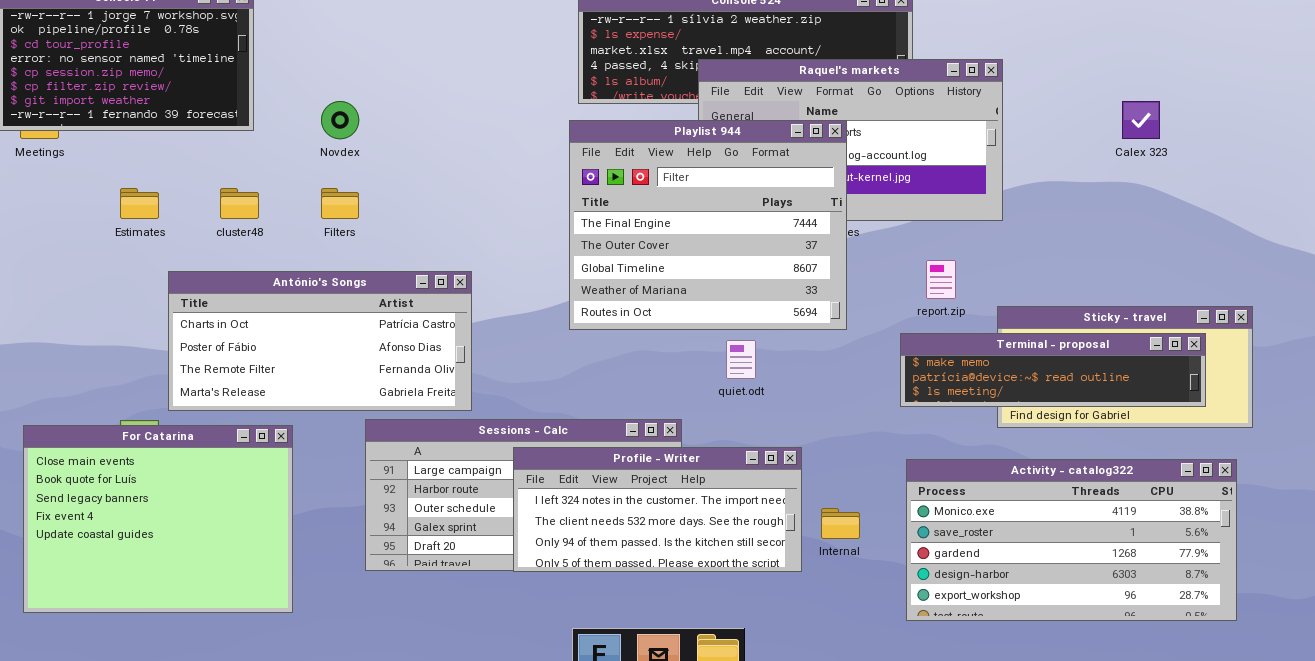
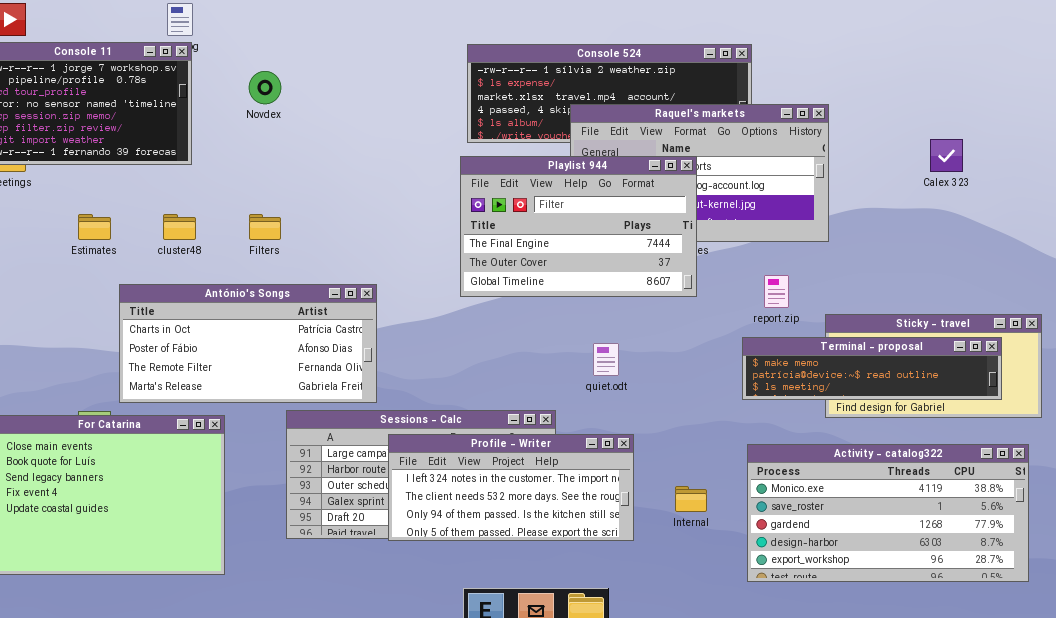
Novdex: [321,101,359,139] -> [249,71,281,104], moved
Playlist 944: [569,120,847,330] -> [460,156,697,297], resized
Profile - Writer: [513,447,802,572] -> [388,434,634,541], moved

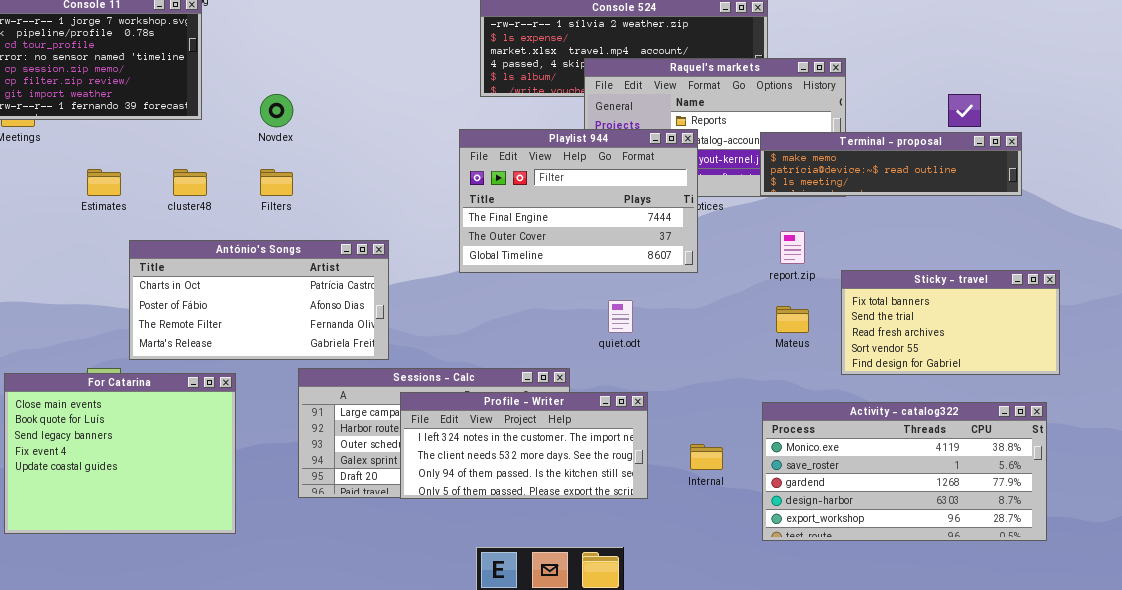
Novdex: [249,71,281,104] -> [260,94,293,127], moved
Playlist 944: [460,156,697,297] -> [459,129,698,273], moved
Terminal - proposal: [742,337,1002,400] -> [760,132,1022,196], moved

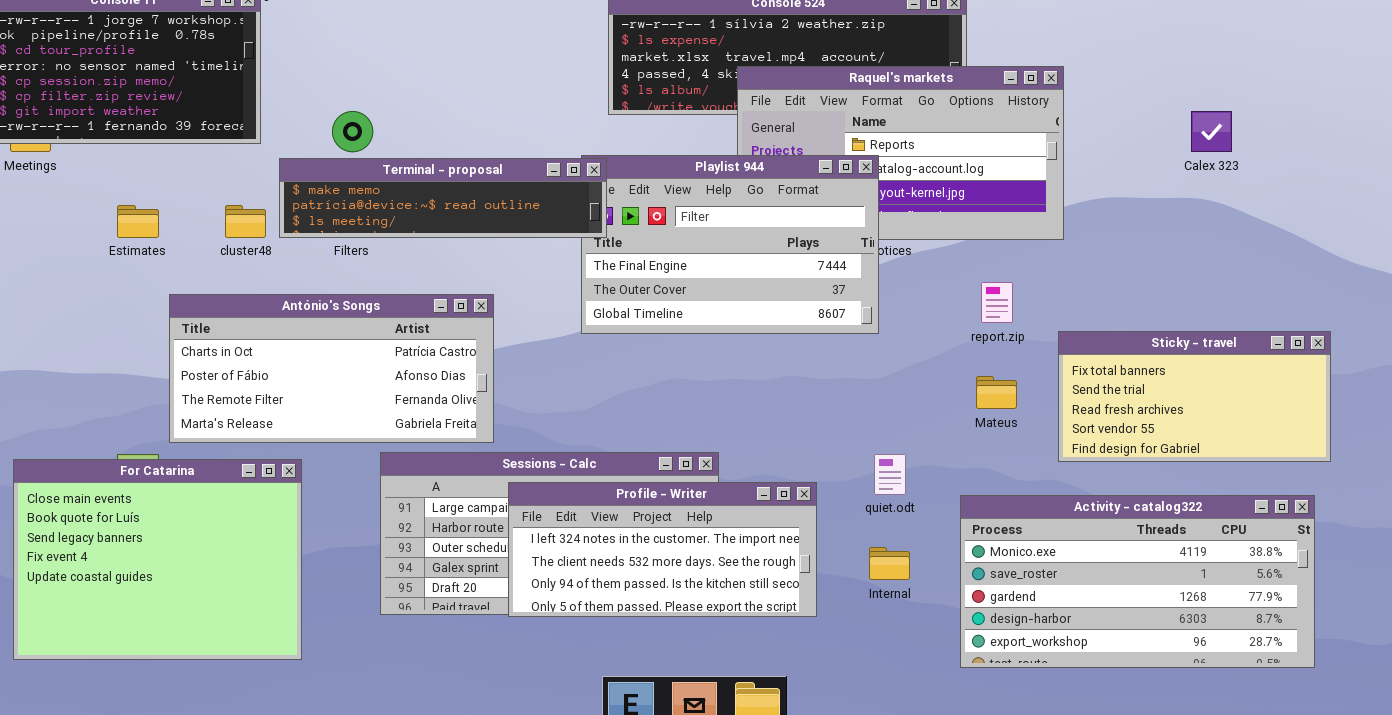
Terminal - proposal: [760,132,1022,196] -> [279,158,607,238], moved
quiet.odt: [608,300,633,333] -> [874,454,906,495], moved

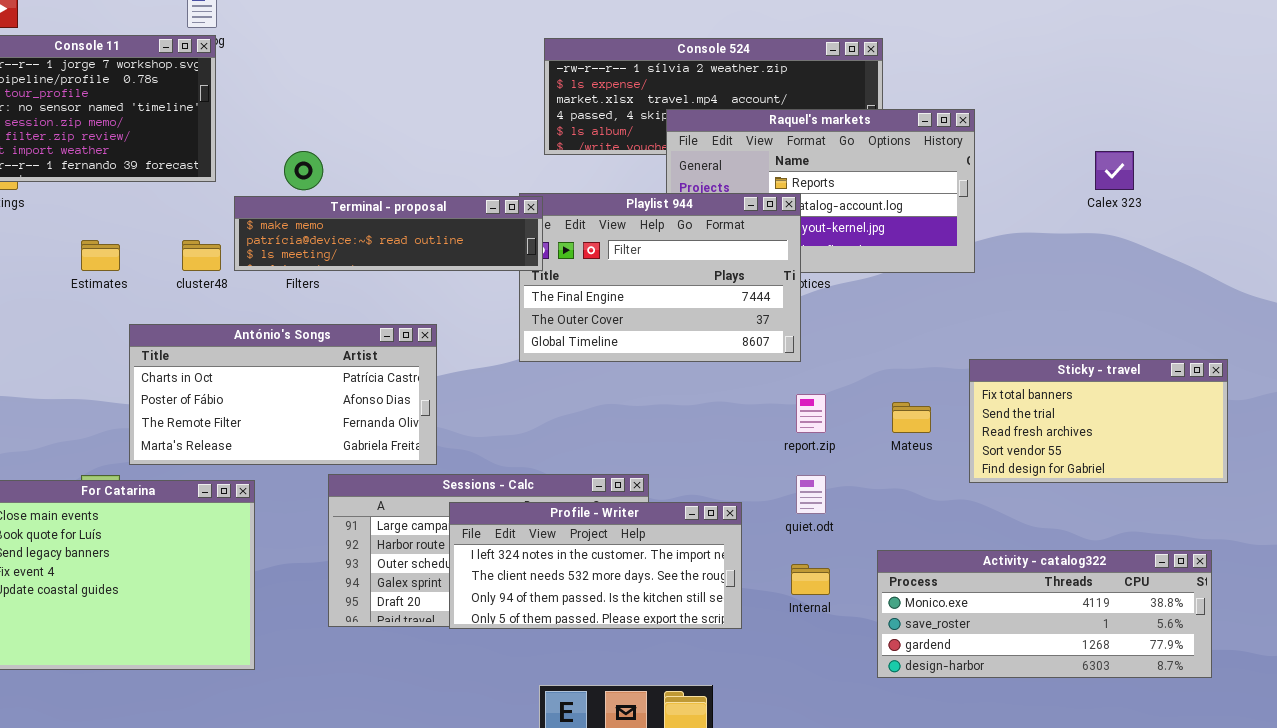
report.zip: [981,282,1013,323] -> [796,394,826,433], moved
Activity - catalog322: [960,495,1315,668] -> [877,550,1212,678], resized

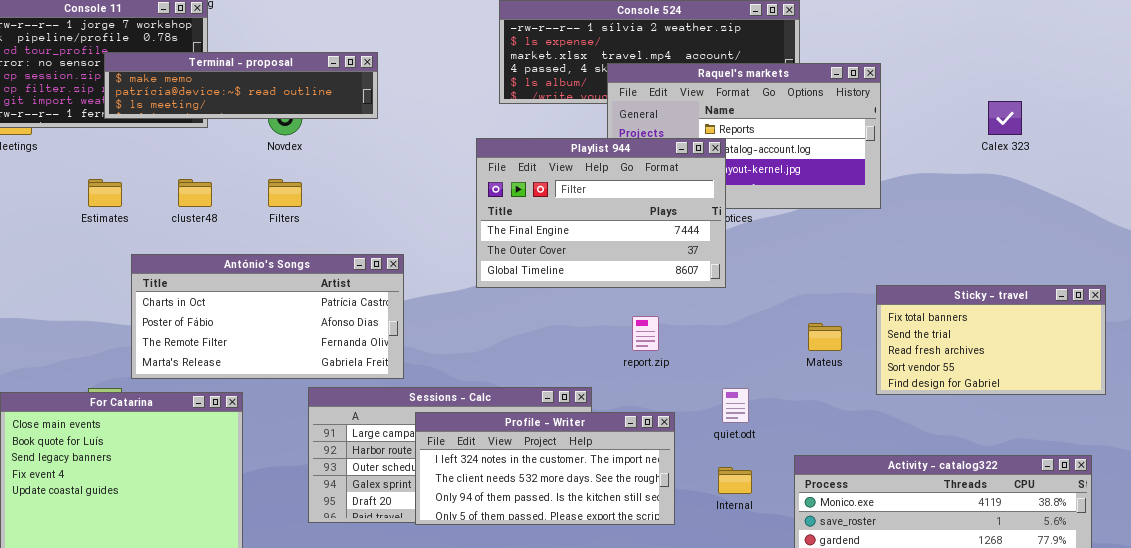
Terminal - proposal: [234,196,543,271] -> [104,52,378,119], moved
report.zip: [796,394,826,433] -> [632,316,659,351], moved

